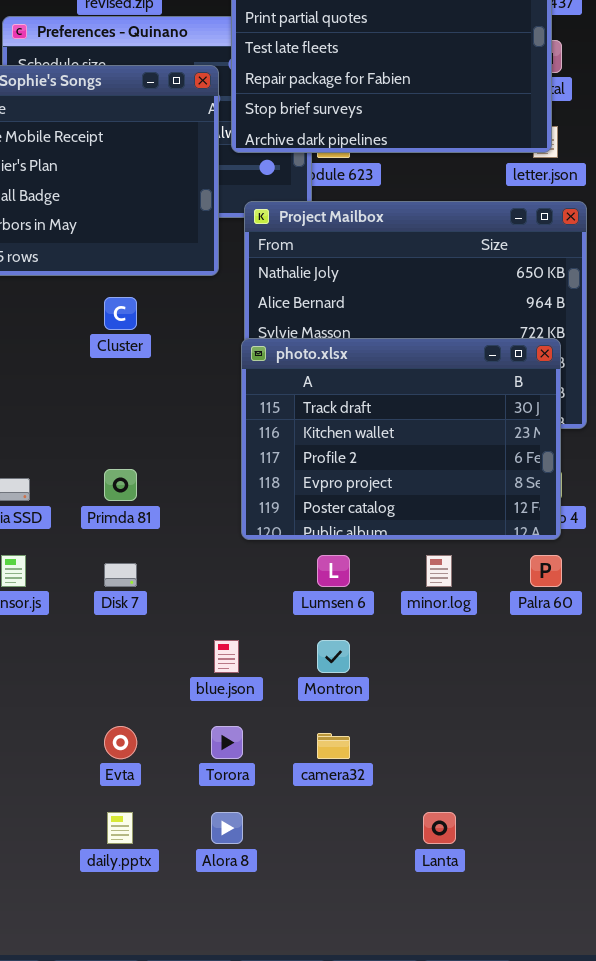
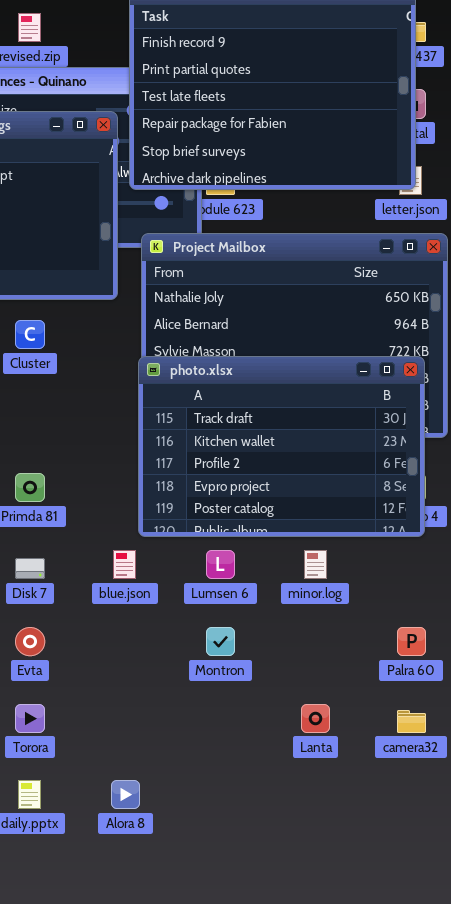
Palra 60: [530,555,562,587] -> [397,627,426,656], moved
blue.json: [214,640,239,673] -> [113,550,136,579], moved
Evta: [104,726,137,759] -> [15,627,45,656], moved
Torora: [211,726,243,759] -> [15,704,45,733], moved
camera32: [317,733,350,759] -> [397,710,426,733], moved
Lanta: [423,812,456,844] -> [301,704,330,733], moved

